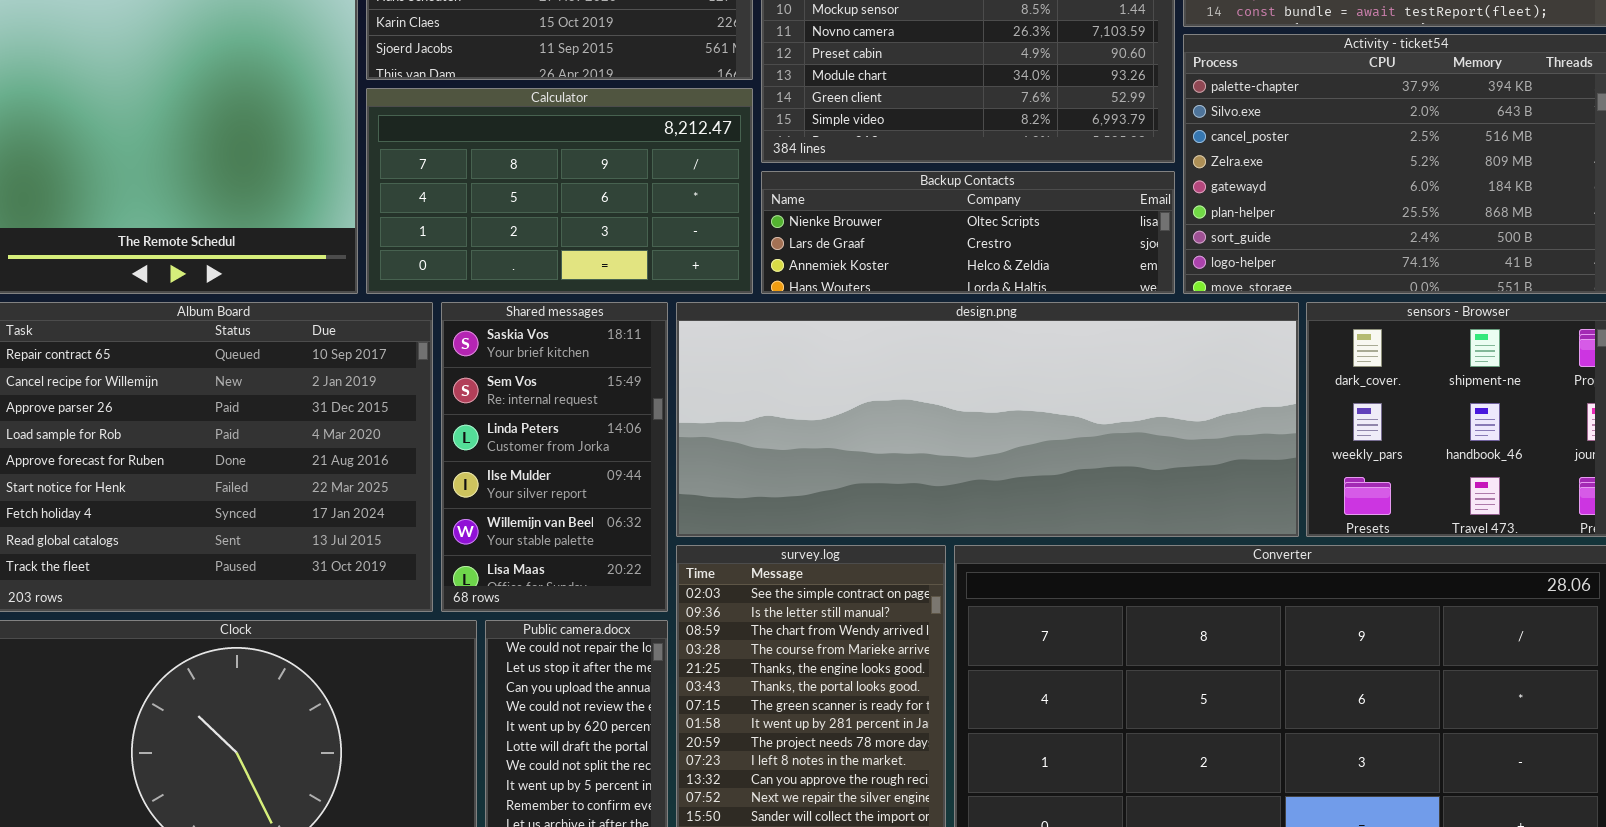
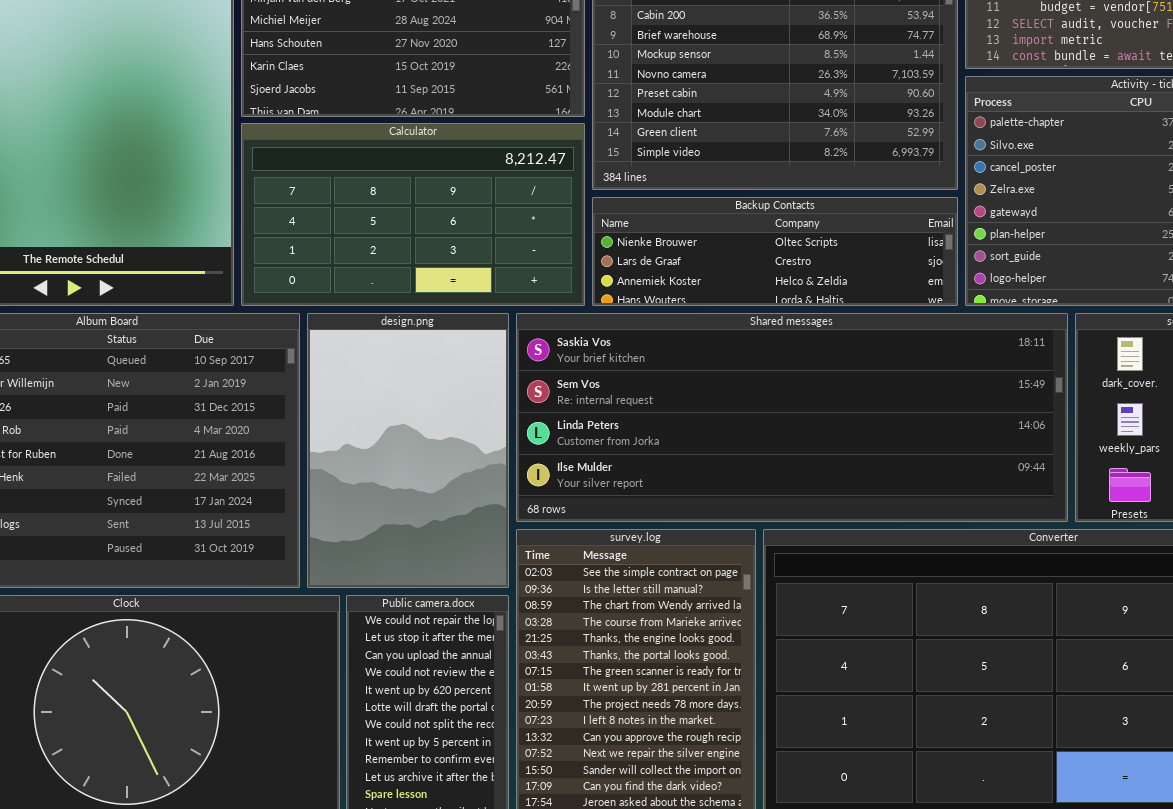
Shared messages: [441,302,668,612] -> [516,313,1068,522], moved, resized
design.png: [676,302,1299,537] -> [307,313,509,588], moved, resized

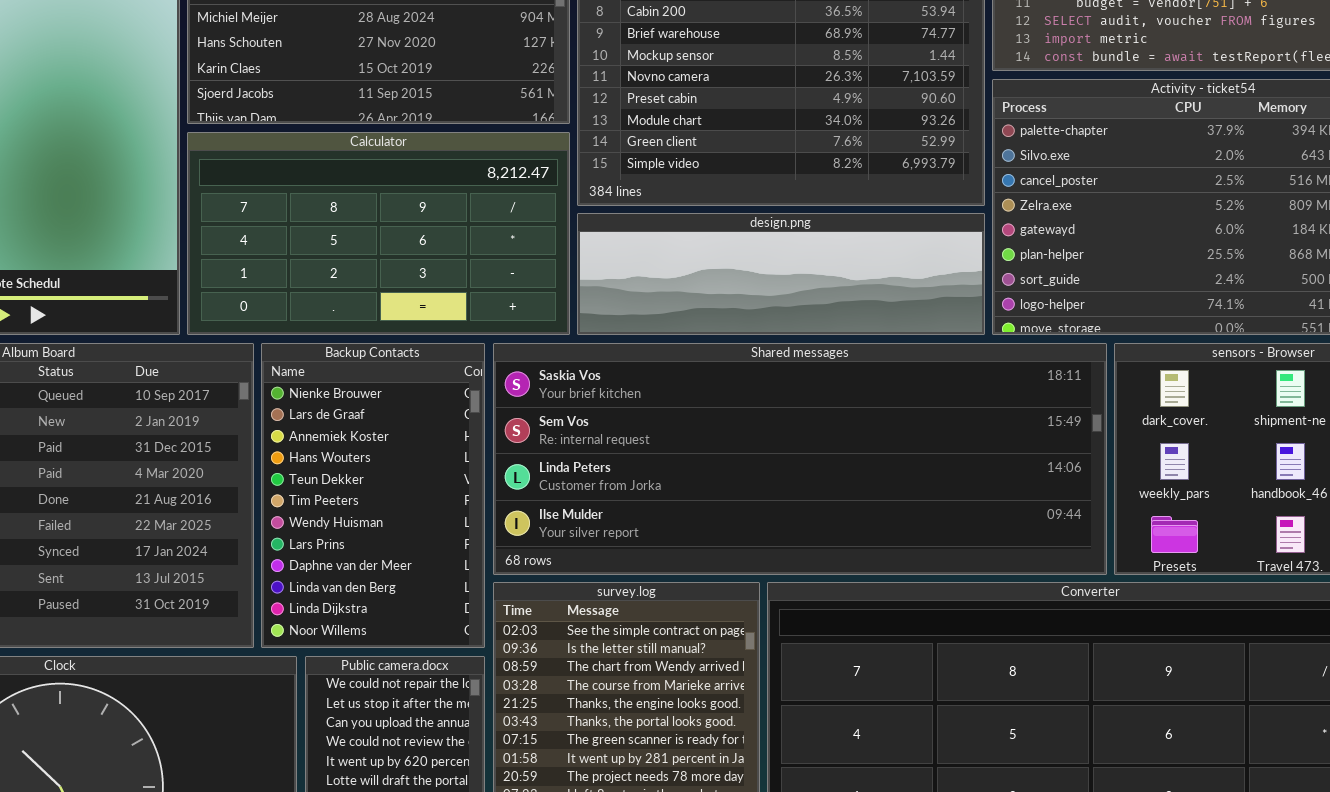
Backup Contacts: [592,197,958,306] -> [261,343,485,648], moved, resized
design.png: [307,313,509,588] -> [577,213,985,335], moved, resized

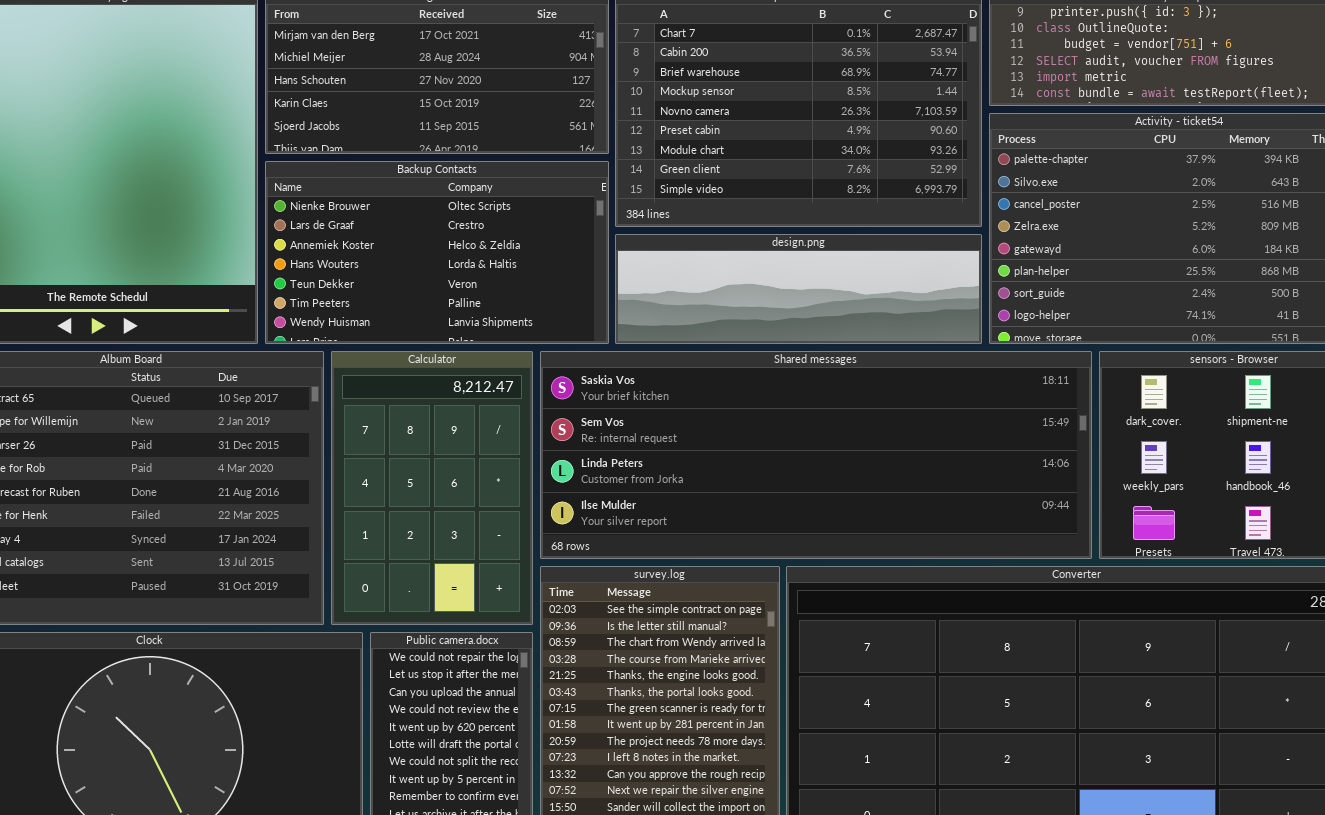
Calculator: [187,132,570,335] -> [331,351,533,625], moved, resized
Backup Contacts: [261,343,485,648] -> [265,161,609,344], moved, resized

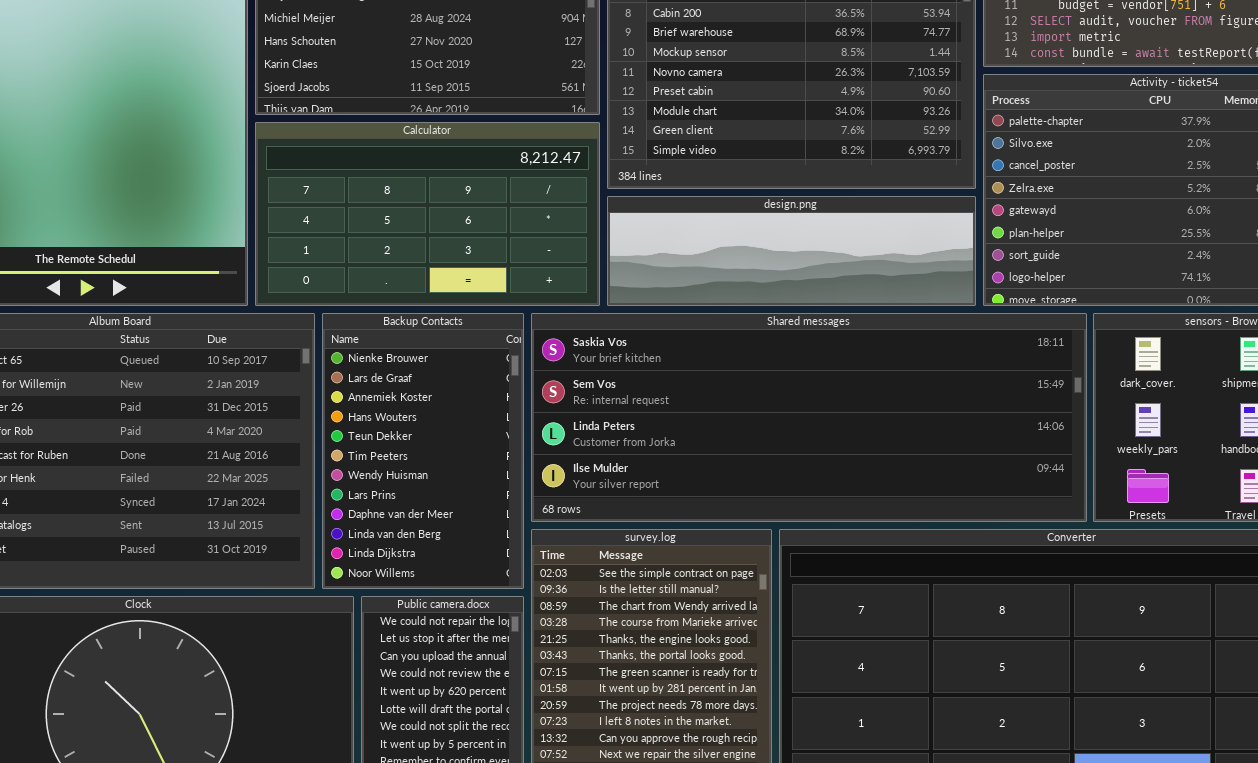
Backup Contacts: [265,161,609,344] -> [322,313,524,589], moved, resized
Calculator: [331,351,533,625] -> [255,122,600,306], moved, resized

